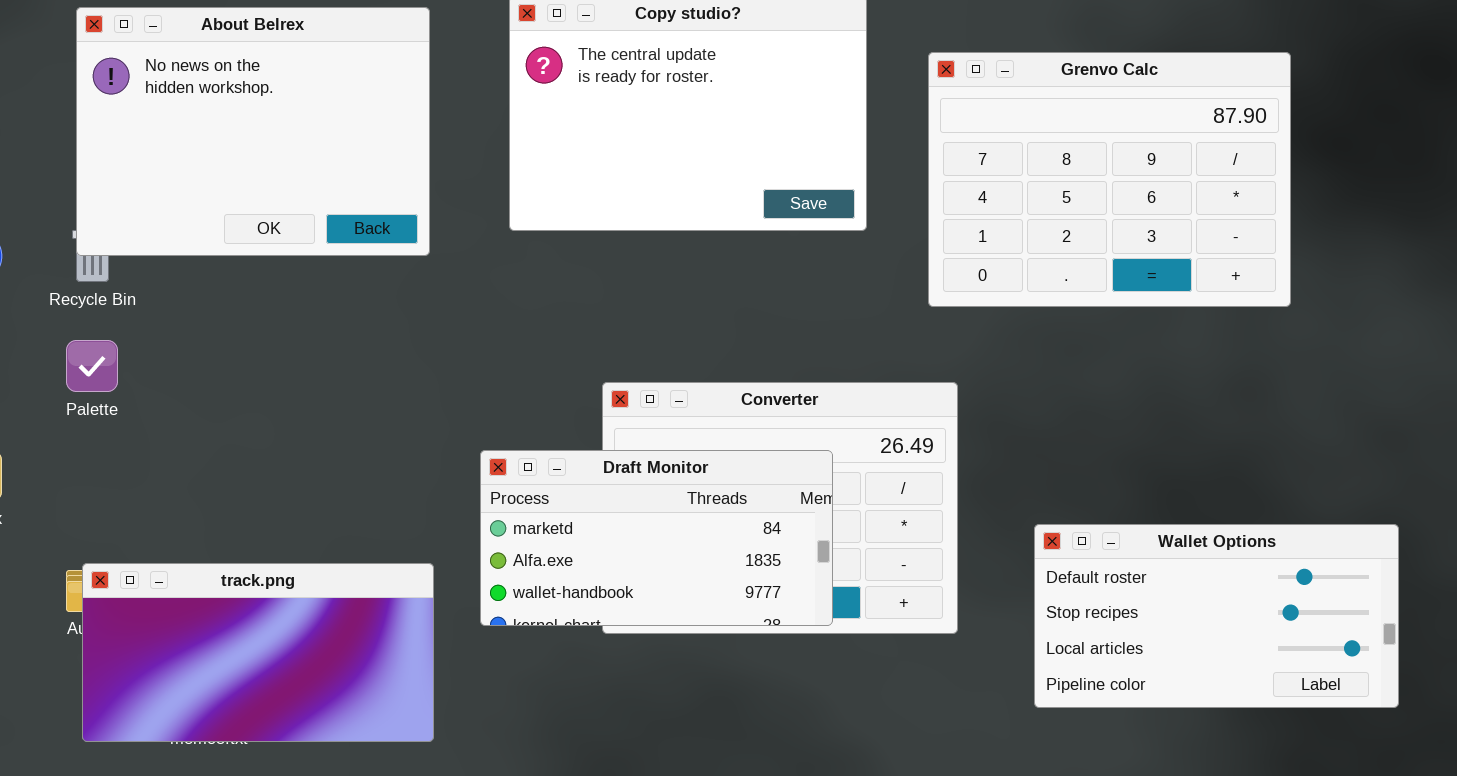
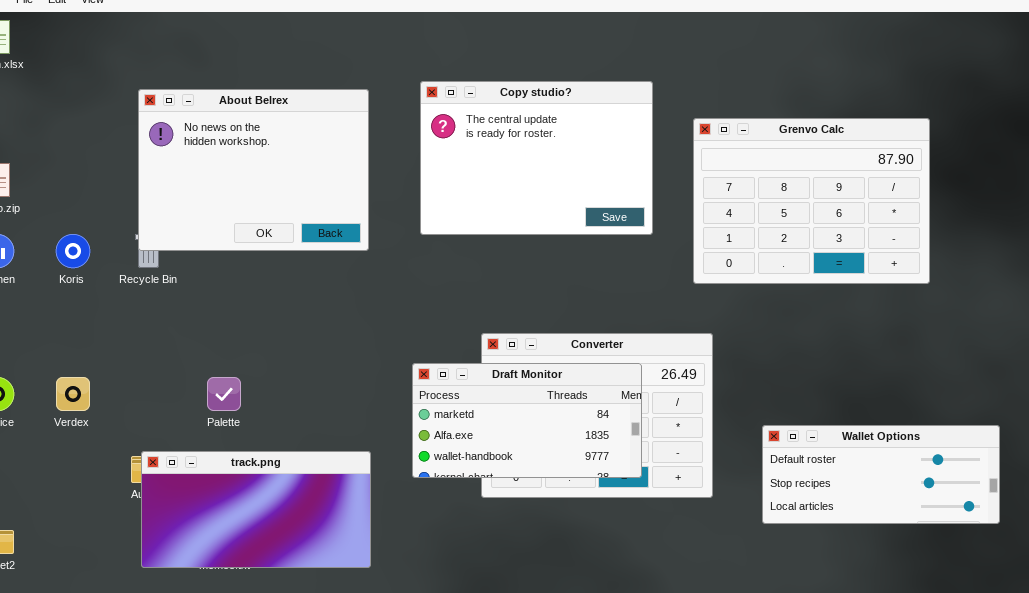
Palette: [66,340,118,392] -> [207,377,241,411], moved
Draft Monitor: [480,450,833,626] -> [412,363,642,478], moved
Wallet Options: [1034,524,1399,708] -> [762,425,1000,524], resized

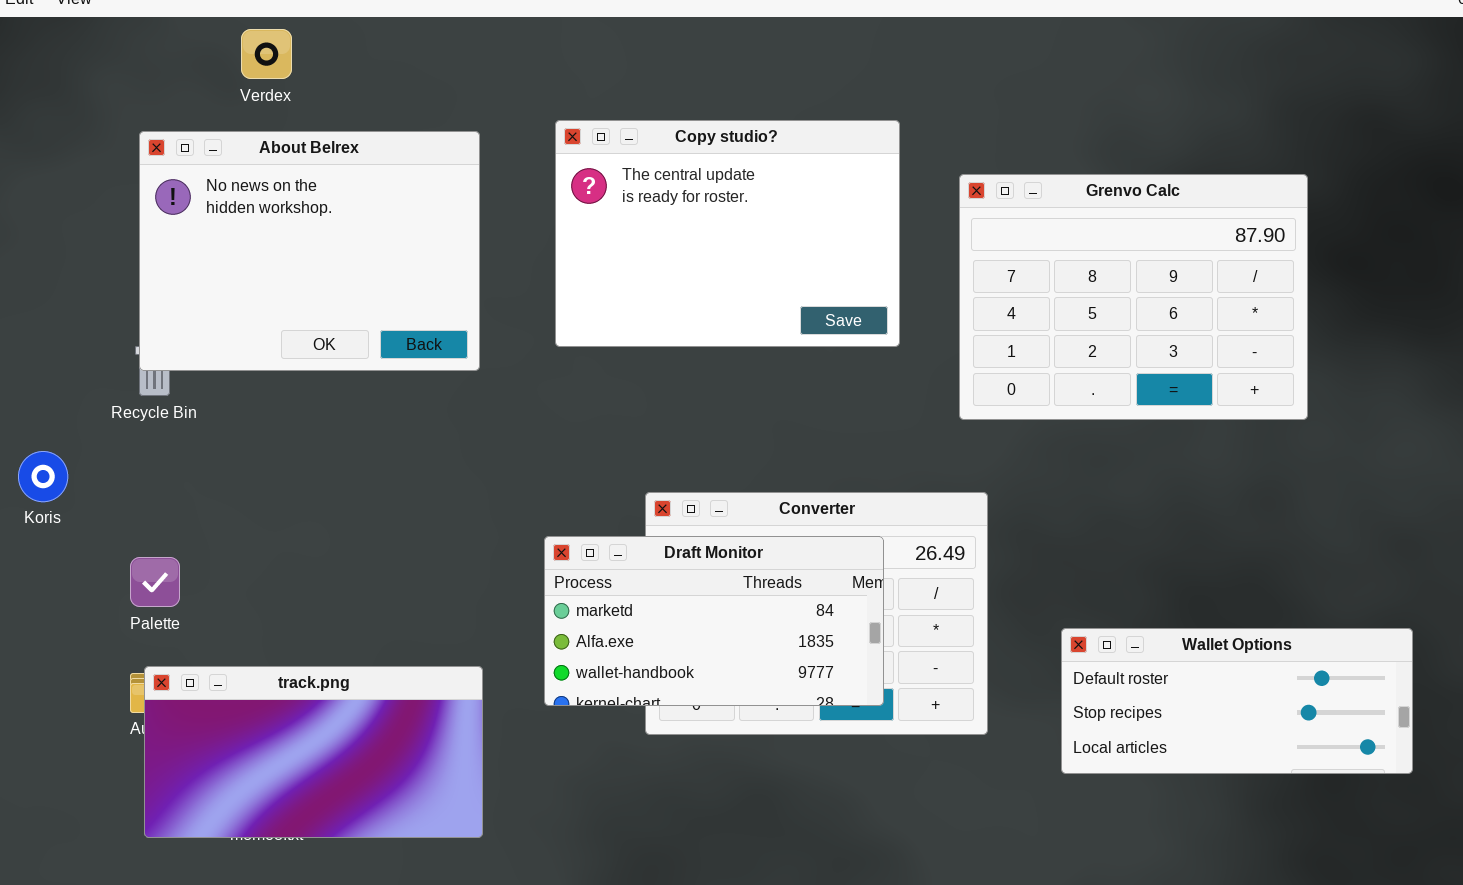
Koris: [56,234,90,268] -> [18,451,68,502], moved
Verdex: [56,377,90,411] -> [241,29,292,79], moved
Palette: [207,377,241,411] -> [130,557,180,607], moved

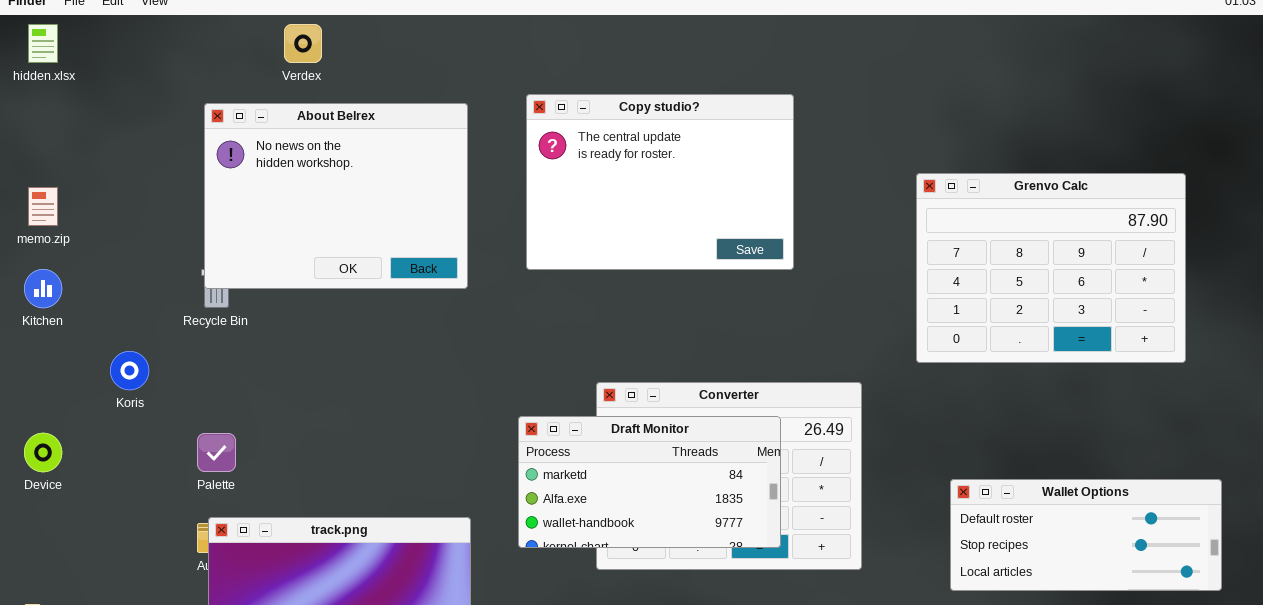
Grenvo Calc: [959,174,1308,420] -> [916,173,1186,363], moved
Wallet Options: [1061,628,1413,774] -> [950,479,1222,591], moved

